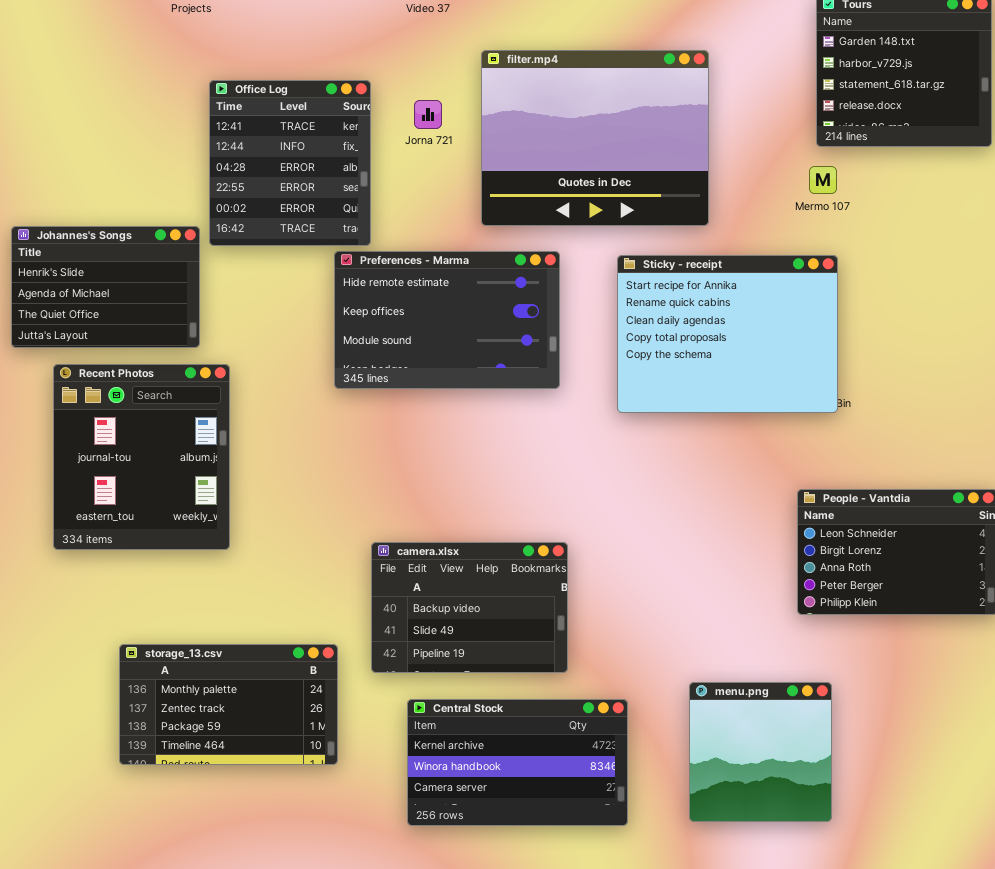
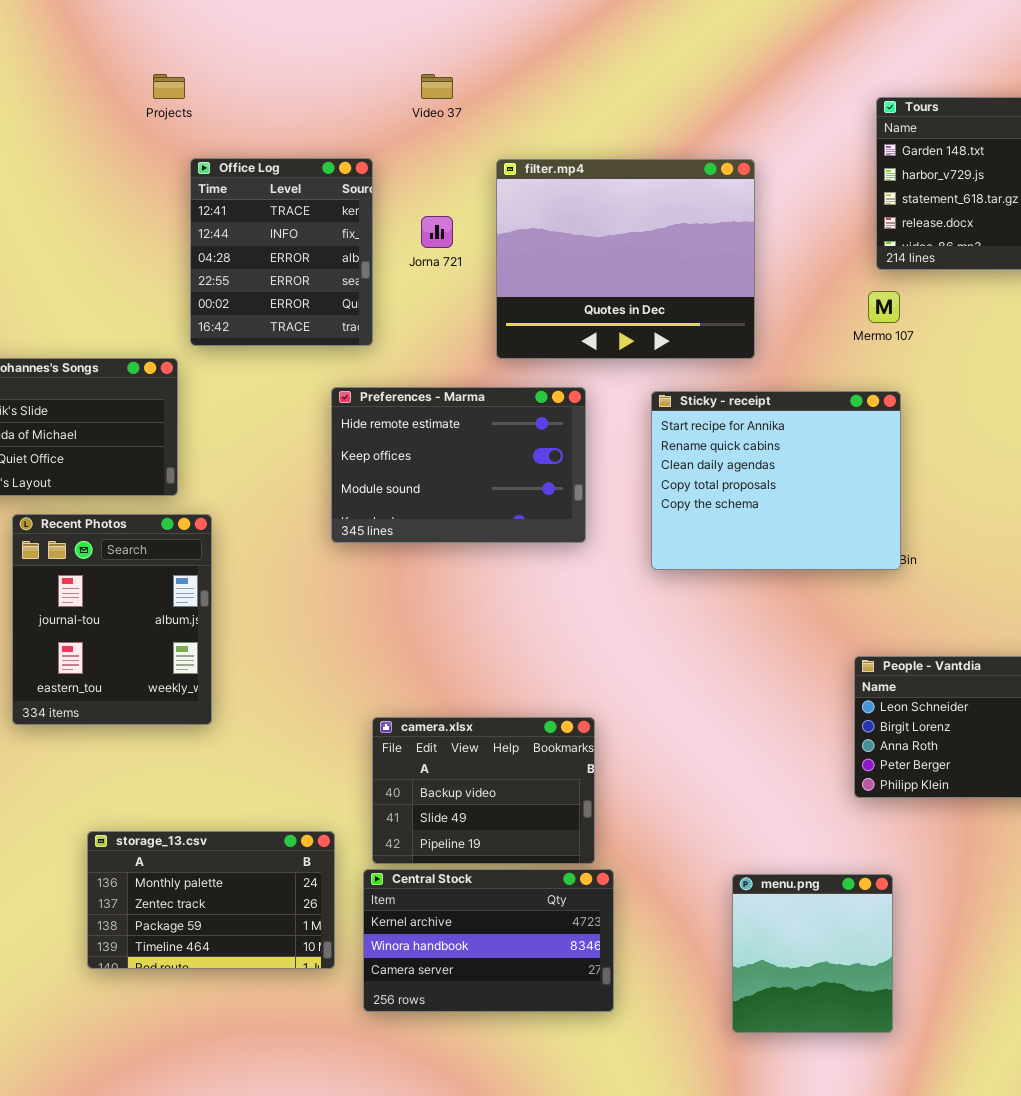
Office Log: [209,80,371,246] -> [190,158,373,346], moved
Central Stock: [407,699,628,826] -> [363,869,614,1012], moved

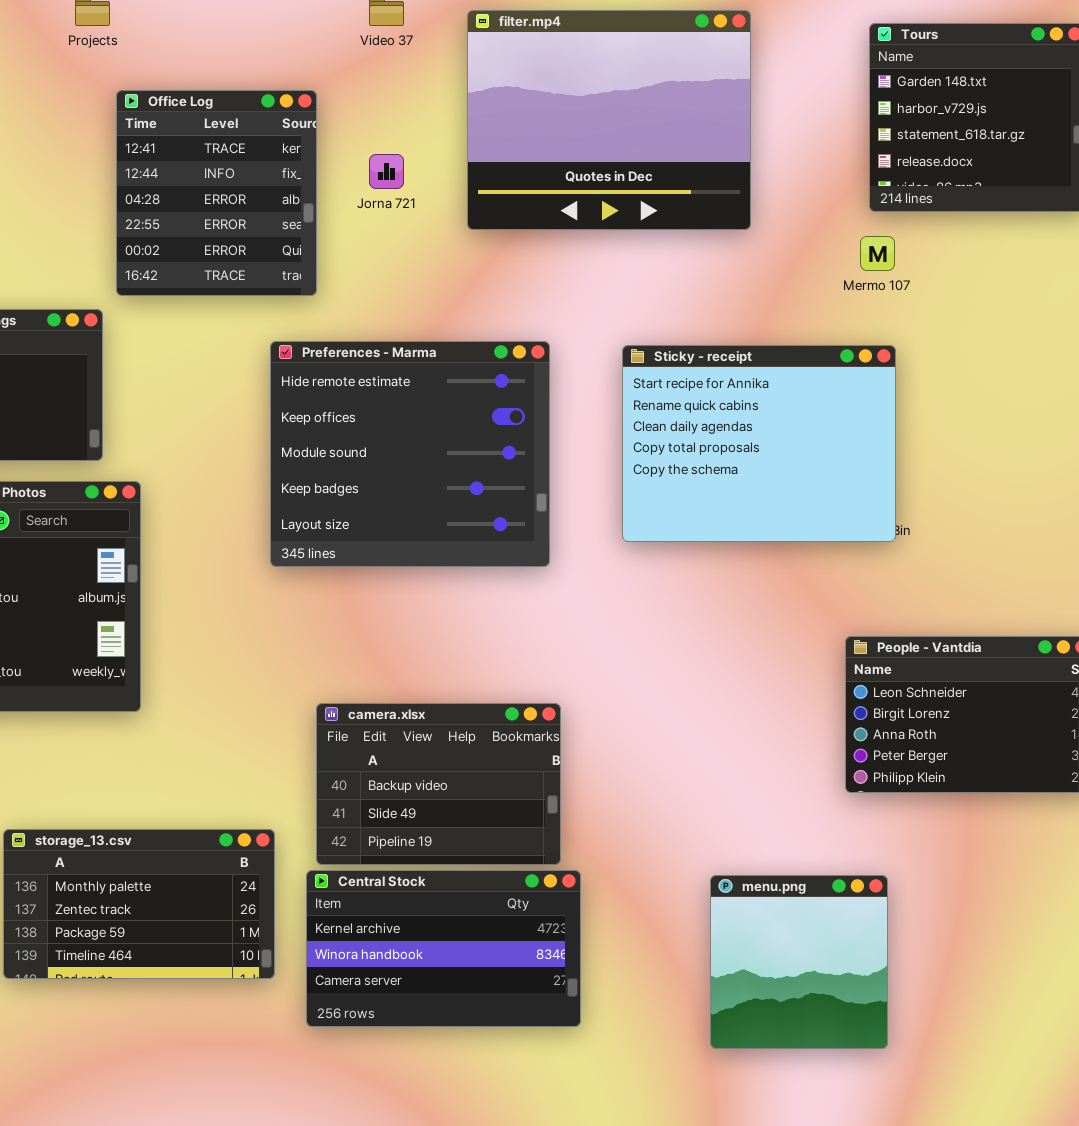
filter.mp4: [496,159,755,359] -> [467,10,751,230], moved
Preferences - Marma: [331,387,586,543] -> [270,341,550,567], resized

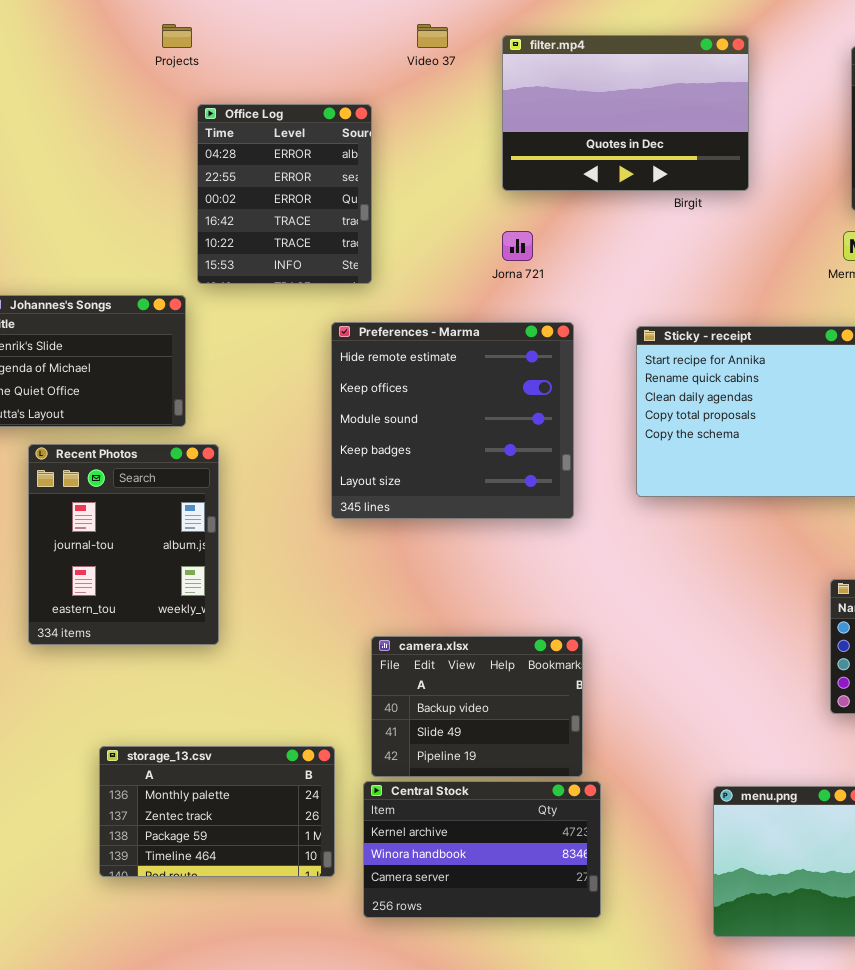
filter.mp4: [467,10,751,230] -> [502,35,749,191], resized
Office Log: [116,90,317,296] -> [197,104,372,284], scrolled down 2 rows
Jorna 721: [369,154,404,189] -> [502,231,533,261], moved

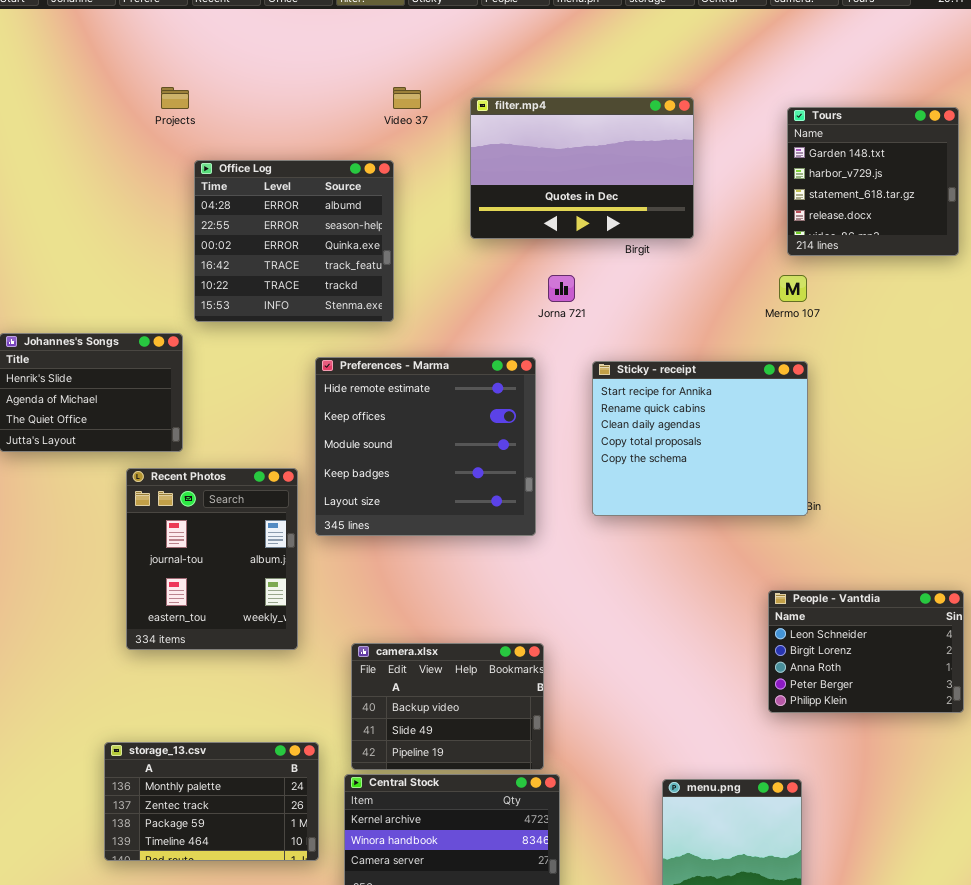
Office Log: [197,104,372,284] -> [194,160,394,322], resized
Jorna 721: [502,231,533,261] -> [548,275,575,302], moved
Recent Photos: [28,444,219,645] -> [126,468,298,650], moved

